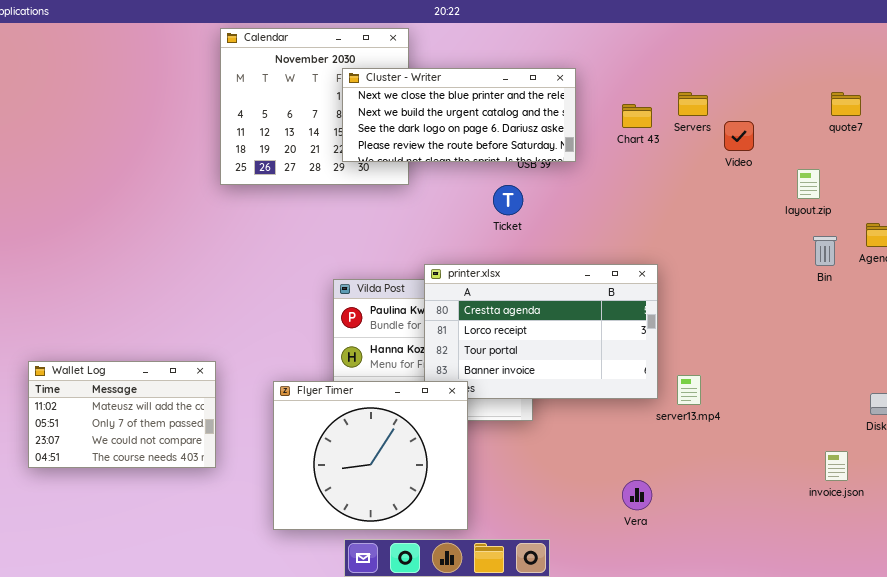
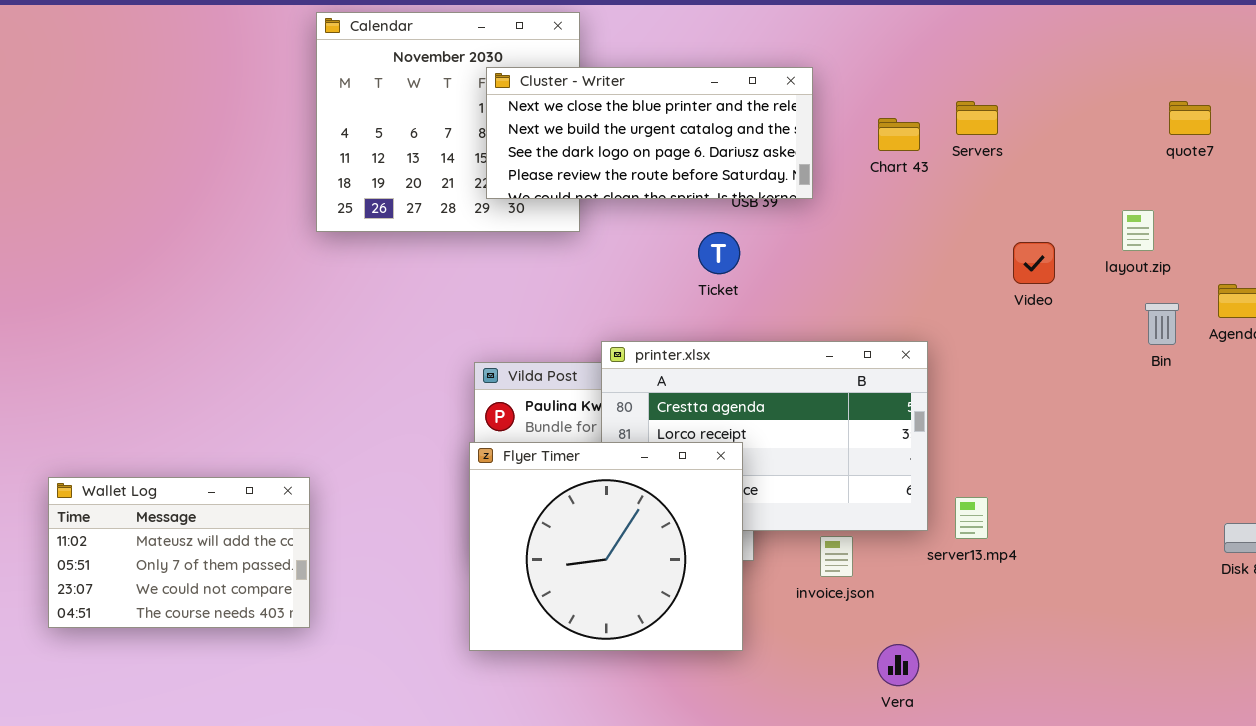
Video: [724,121,754,151] -> [1013,242,1055,284], moved
Flyer Timer: [273,381,468,530] -> [469,442,743,651], moved
invoice.json: [825,451,848,481] -> [820,536,853,577], moved

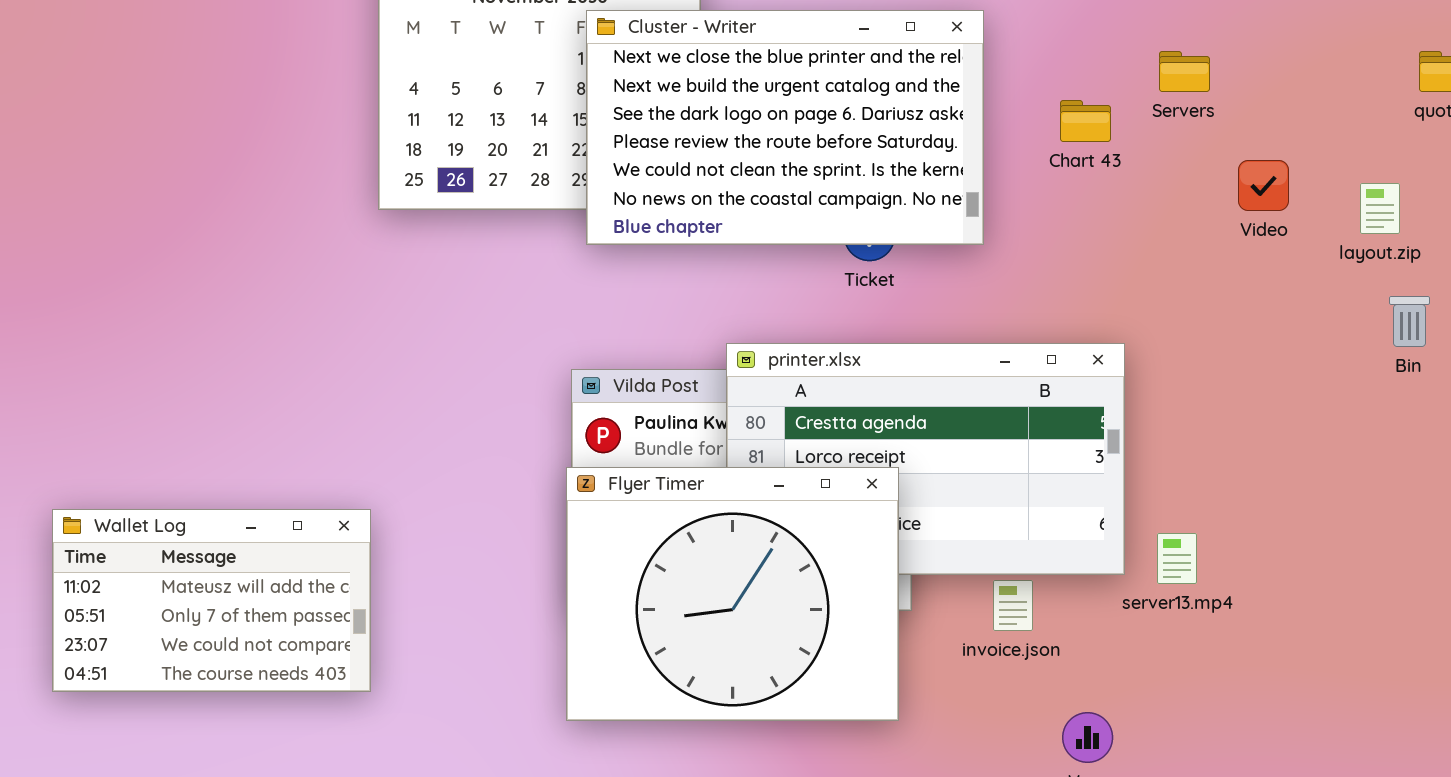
Cluster - Writer: [486,67,813,199] -> [586,10,984,245], resized
Chart 43: [878,118,920,151] -> [1060,100,1111,142], moved
Video: [1013,242,1055,284] -> [1238,160,1289,211], moved

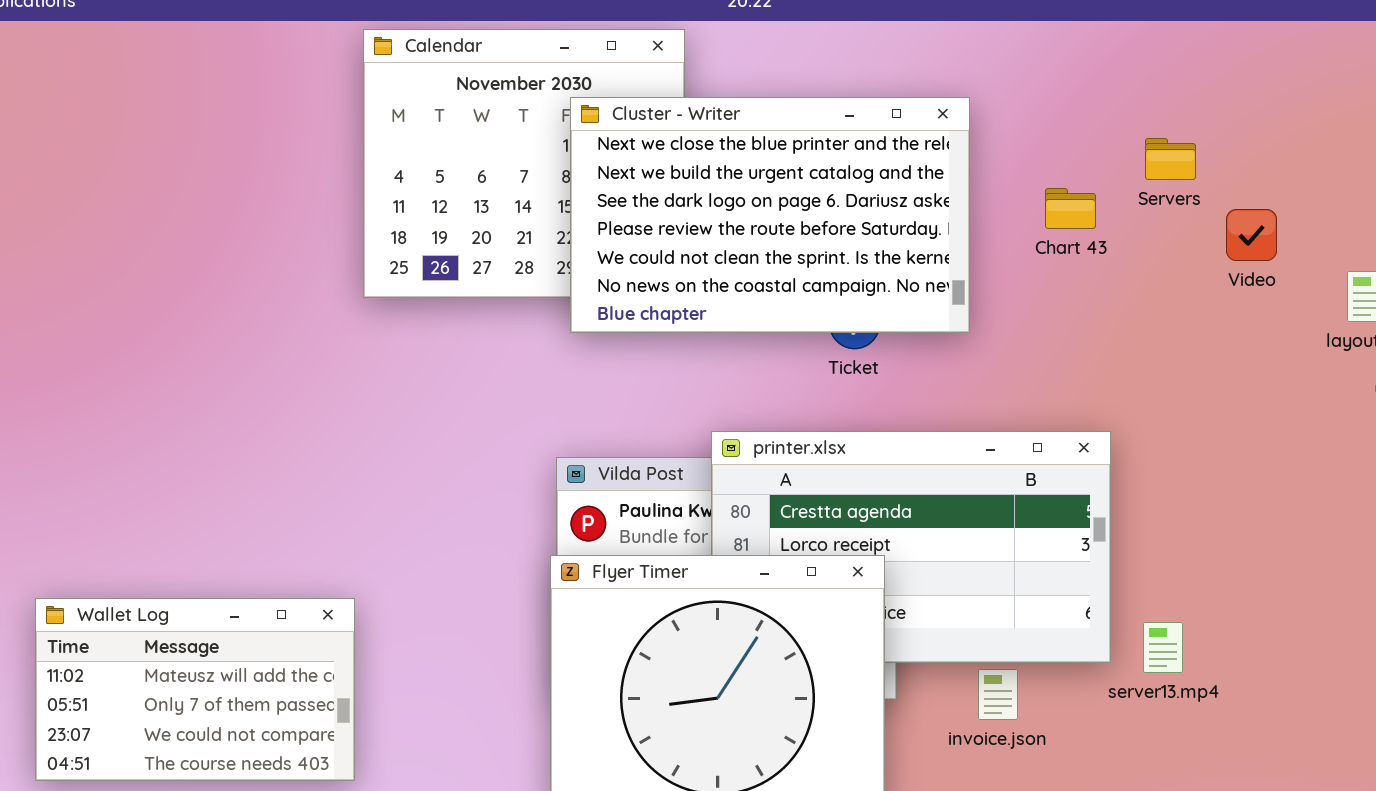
Video: [1238,160,1289,211] -> [1226,209,1277,261], moved

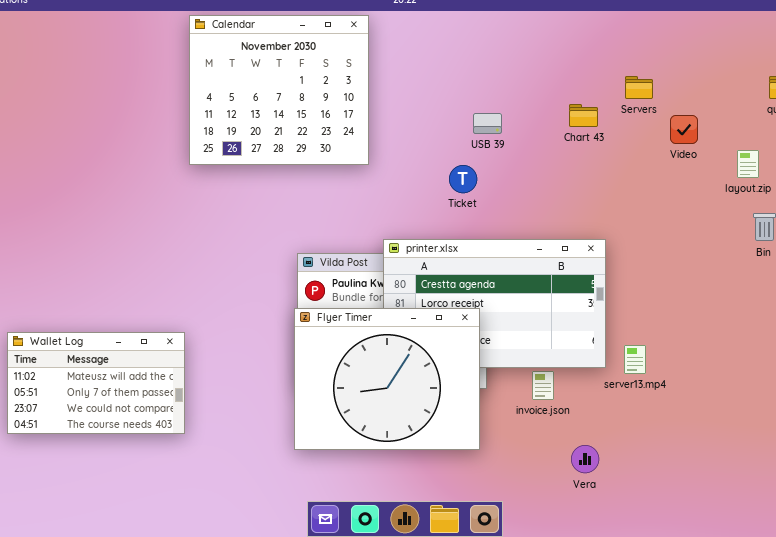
Cluster - Writer: [570,97,970,333] -> none, closed

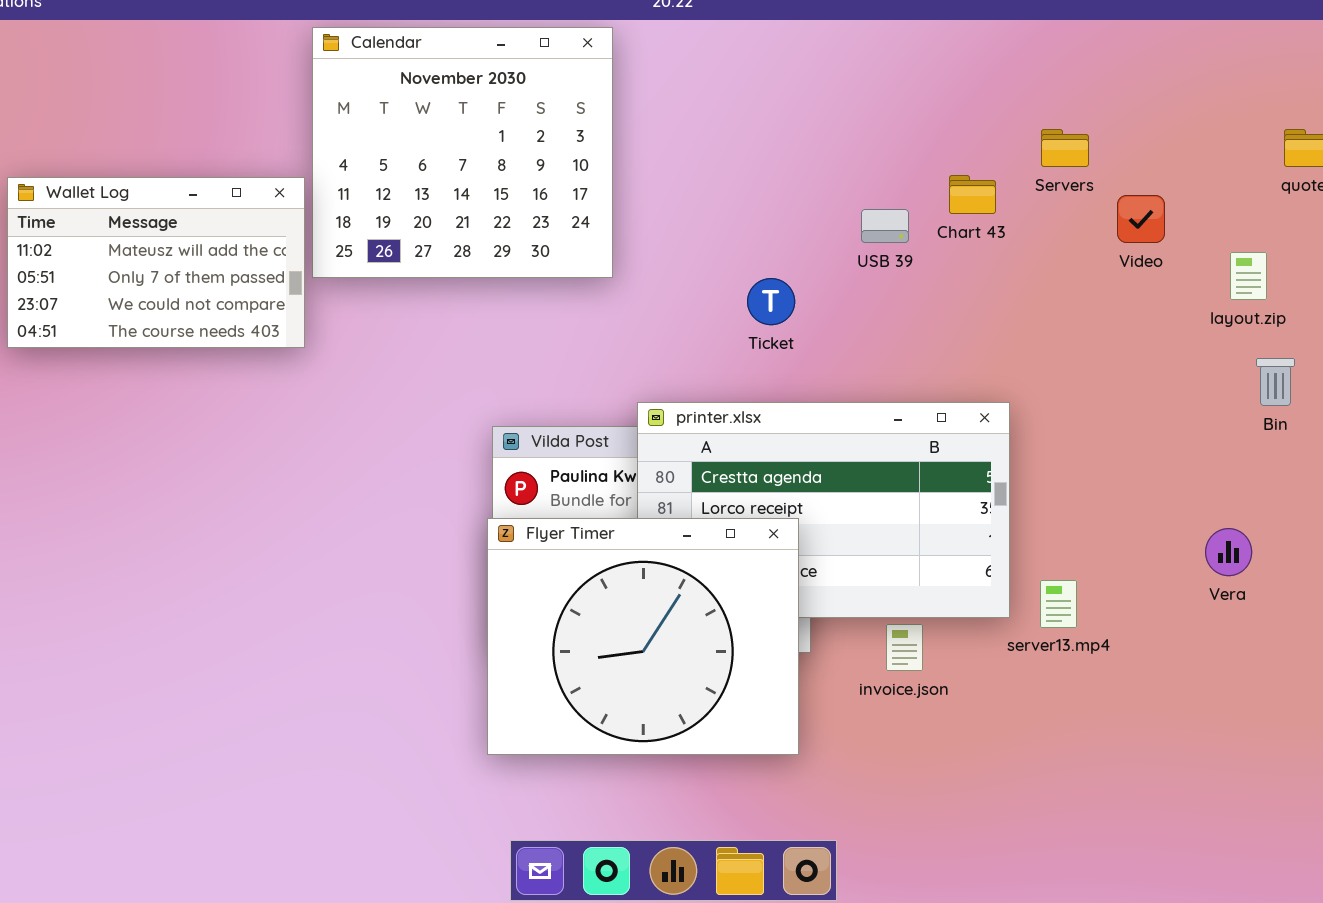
USB 39: [473,113,502,134] -> [861,209,909,243], moved
Wallet Log: [7,332,185,434] -> [7,177,305,348], moved
Vera: [571,445,599,473] -> [1205,528,1252,576], moved

